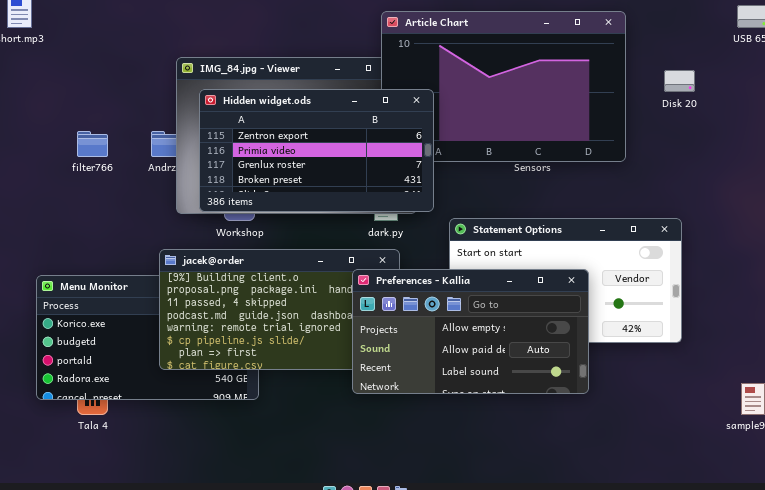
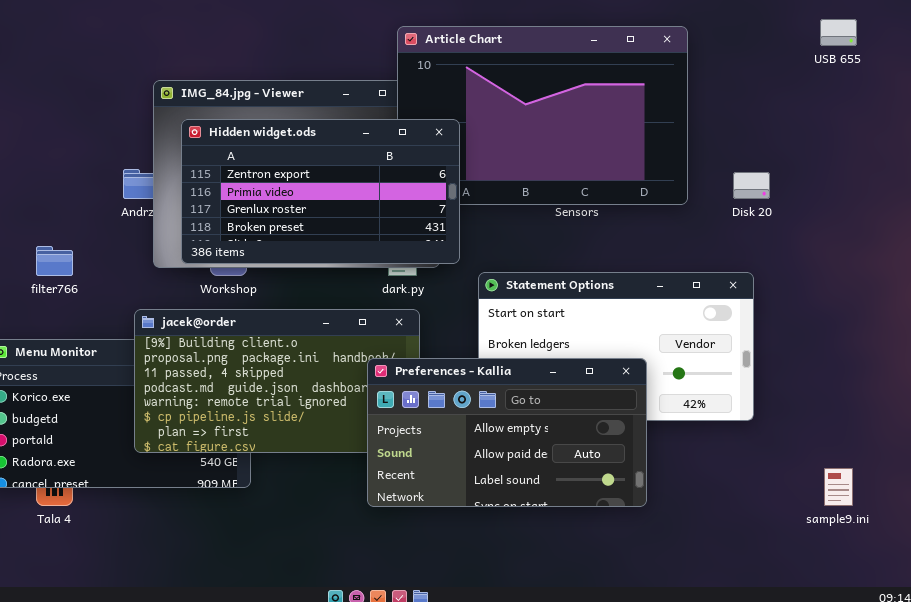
Disk 20: [664,70,695,92] -> [733,172,770,199], moved
filter766: [77,131,108,157] -> [36,246,73,276], moved
Preferences - Kallia: [352,269,589,394] -> [367,358,647,507], moved

